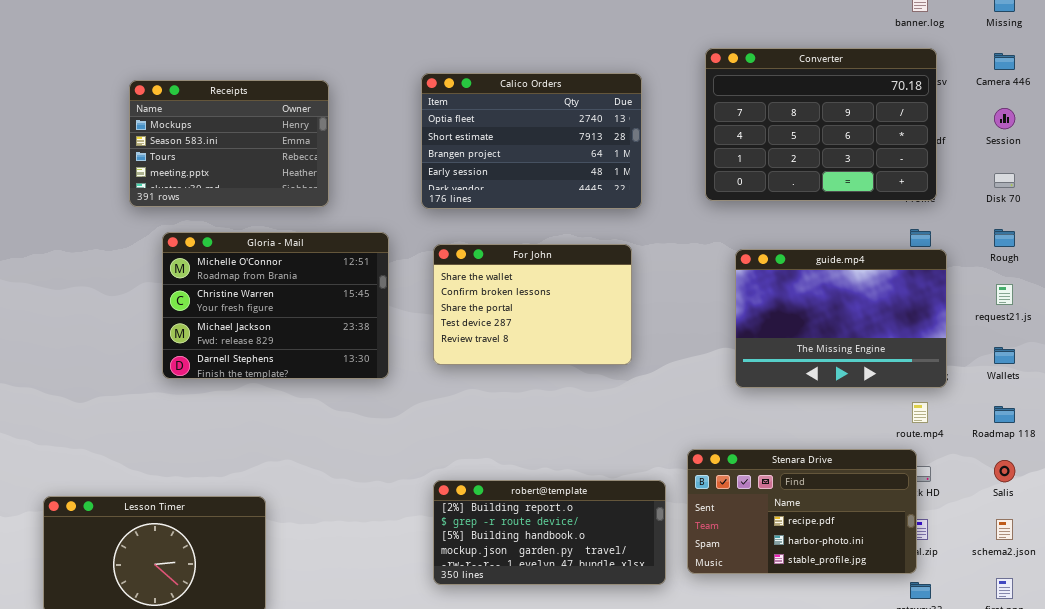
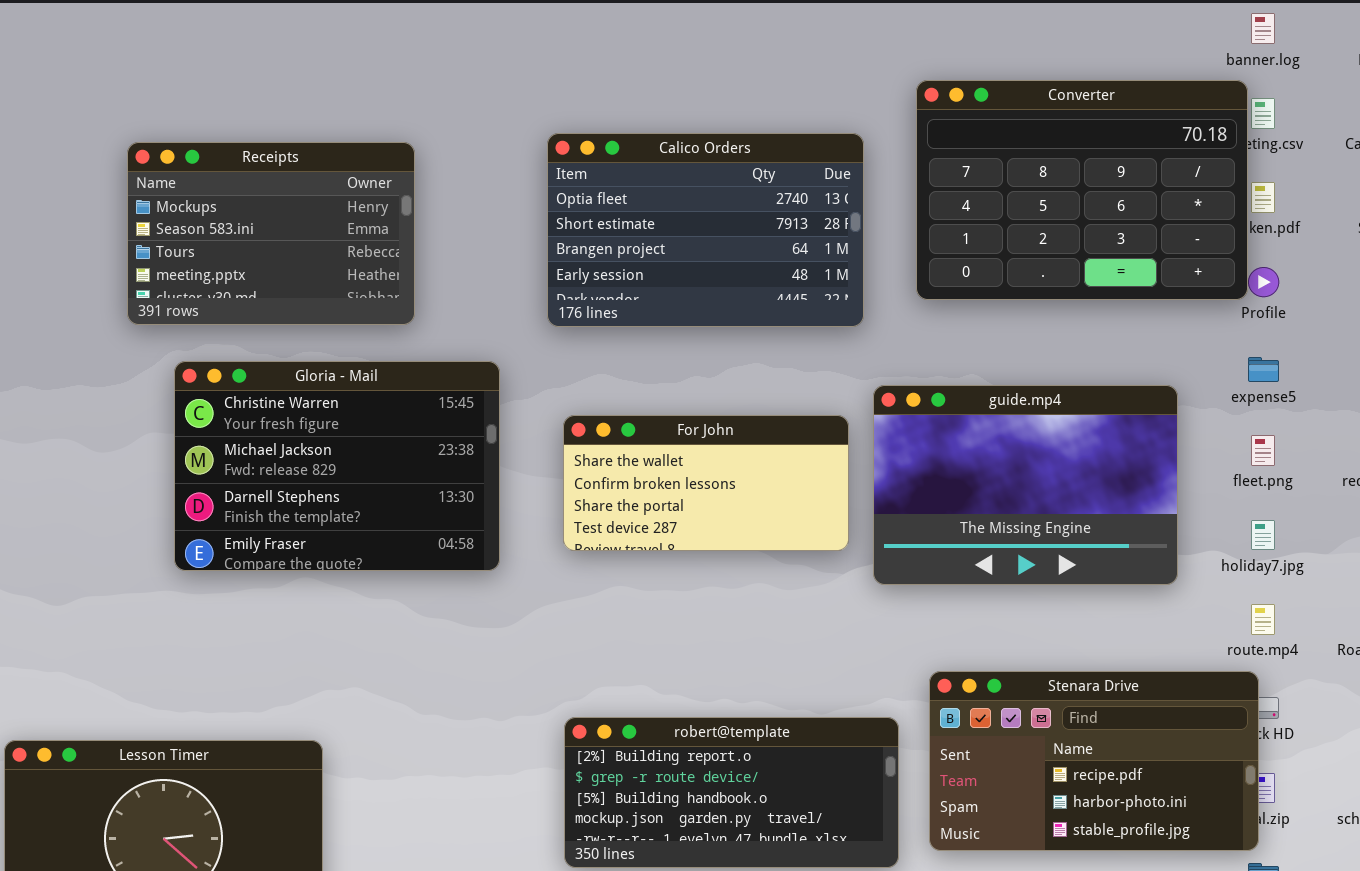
Converter: [705,48,937,201] -> [916,80,1248,300], moved
Gloria - Mail: [162,232,389,379] -> [174,361,500,571], scrolled down 1 row
For John: [433,244,632,365] -> [563,415,849,551], resized
guide.mp4: [735,249,947,388] -> [873,385,1178,585], moved

